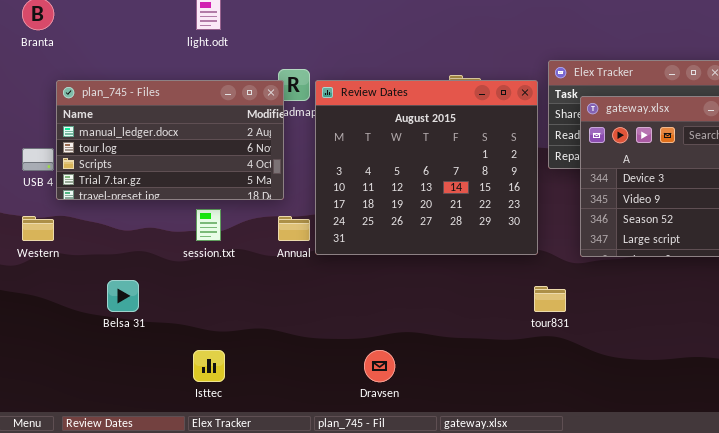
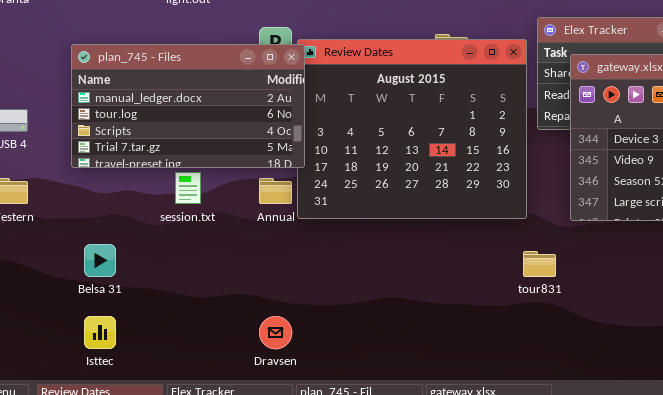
plan_745 - Files: [56,80,284,200] -> [71,44,305,168], moved
Isttec: [193,350,225,382] -> [84,316,116,349], moved
Dravsen: [364,350,395,382] -> [259,316,292,349], moved

